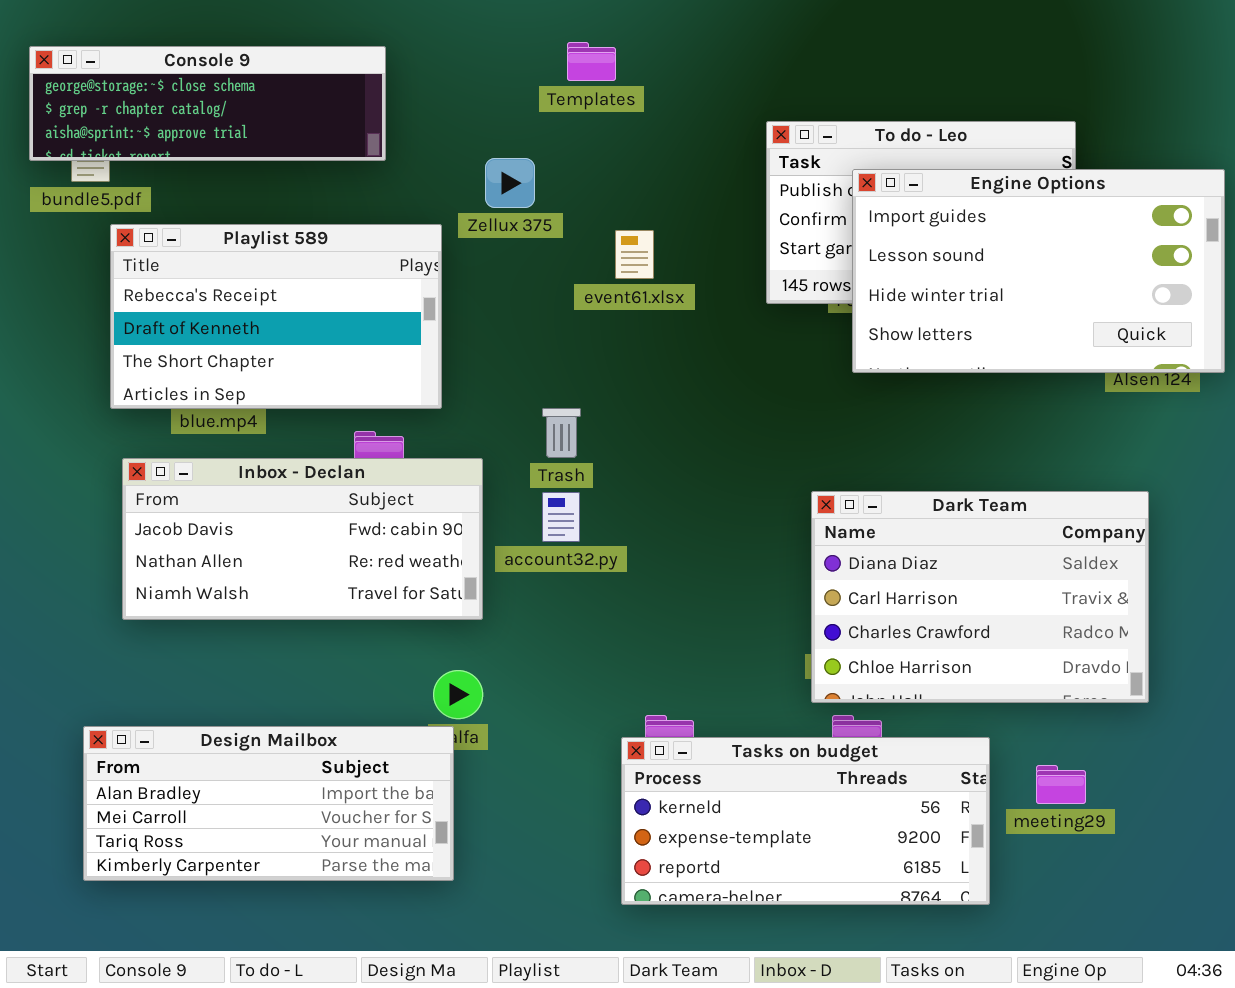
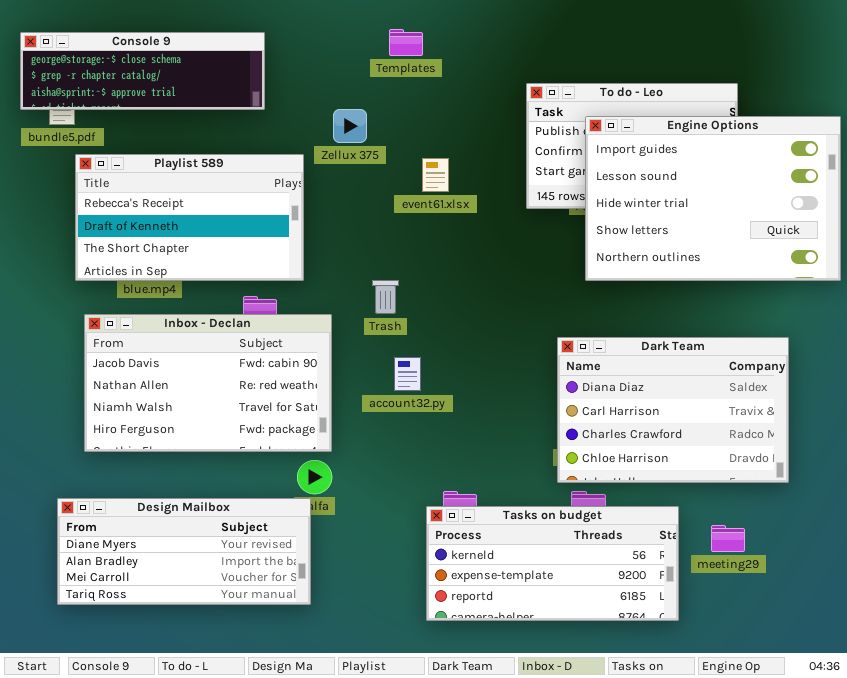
Engine Options: [852,169,1225,373] -> [585,116,841,281], resized
Inbox - Declan: [122,458,483,620] -> [84,314,332,452], resized
account32.py: [542,492,580,542] -> [394,357,421,391], moved
Design Mailbox: [83,726,454,881] -> [57,498,311,605], scrolled up 1 row

